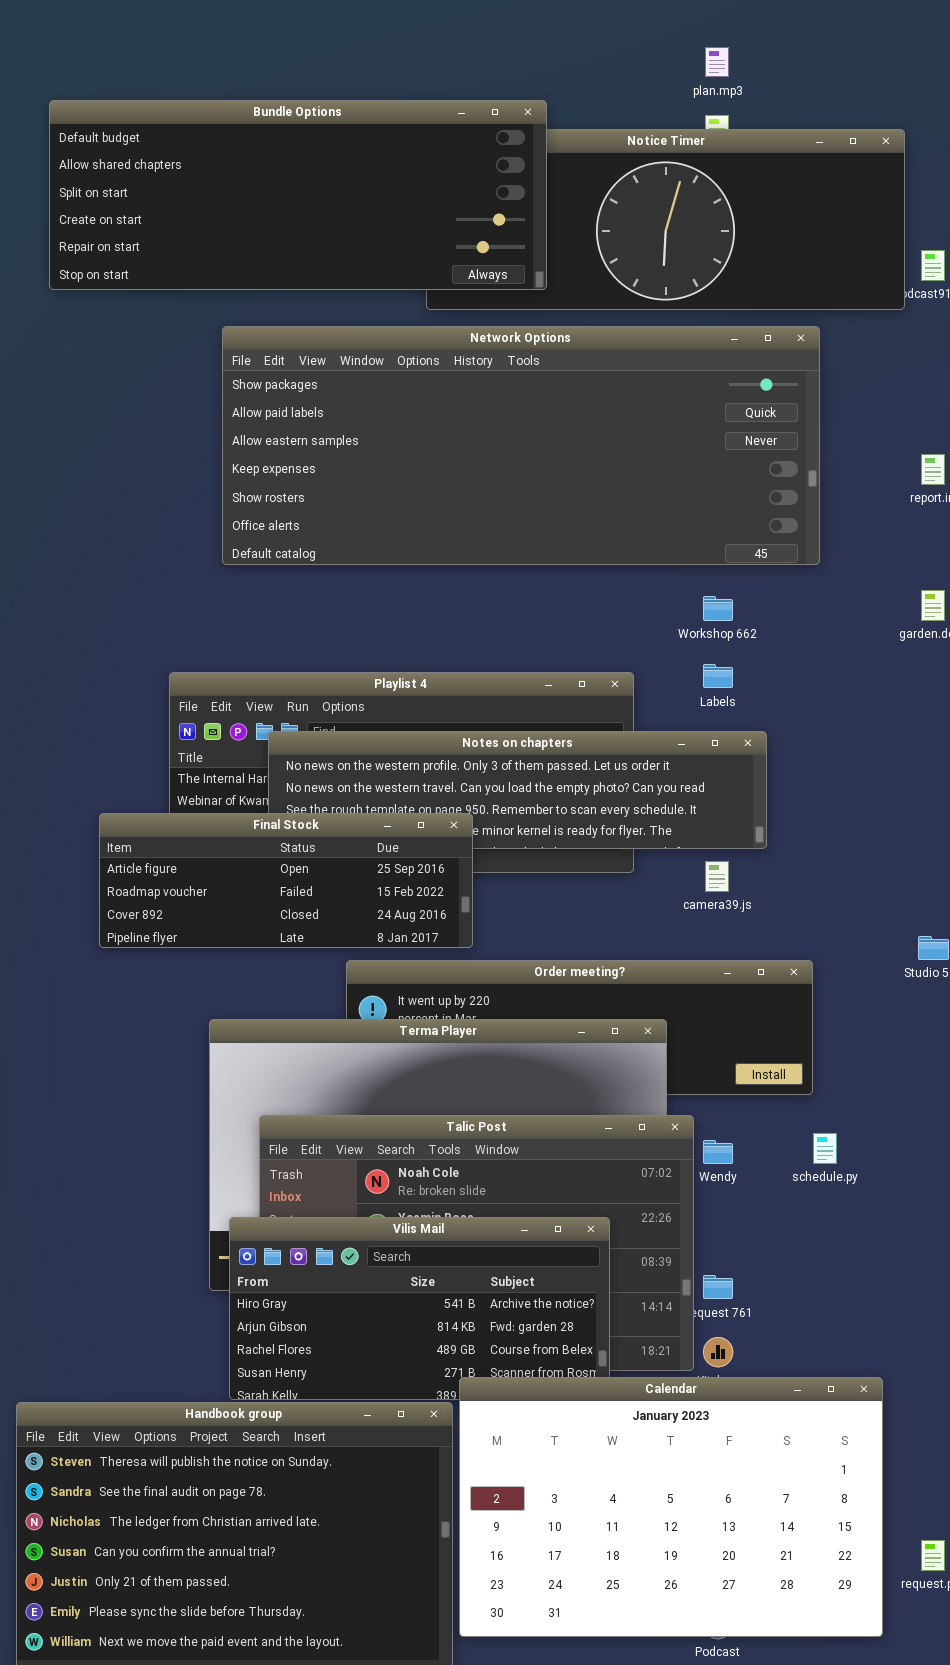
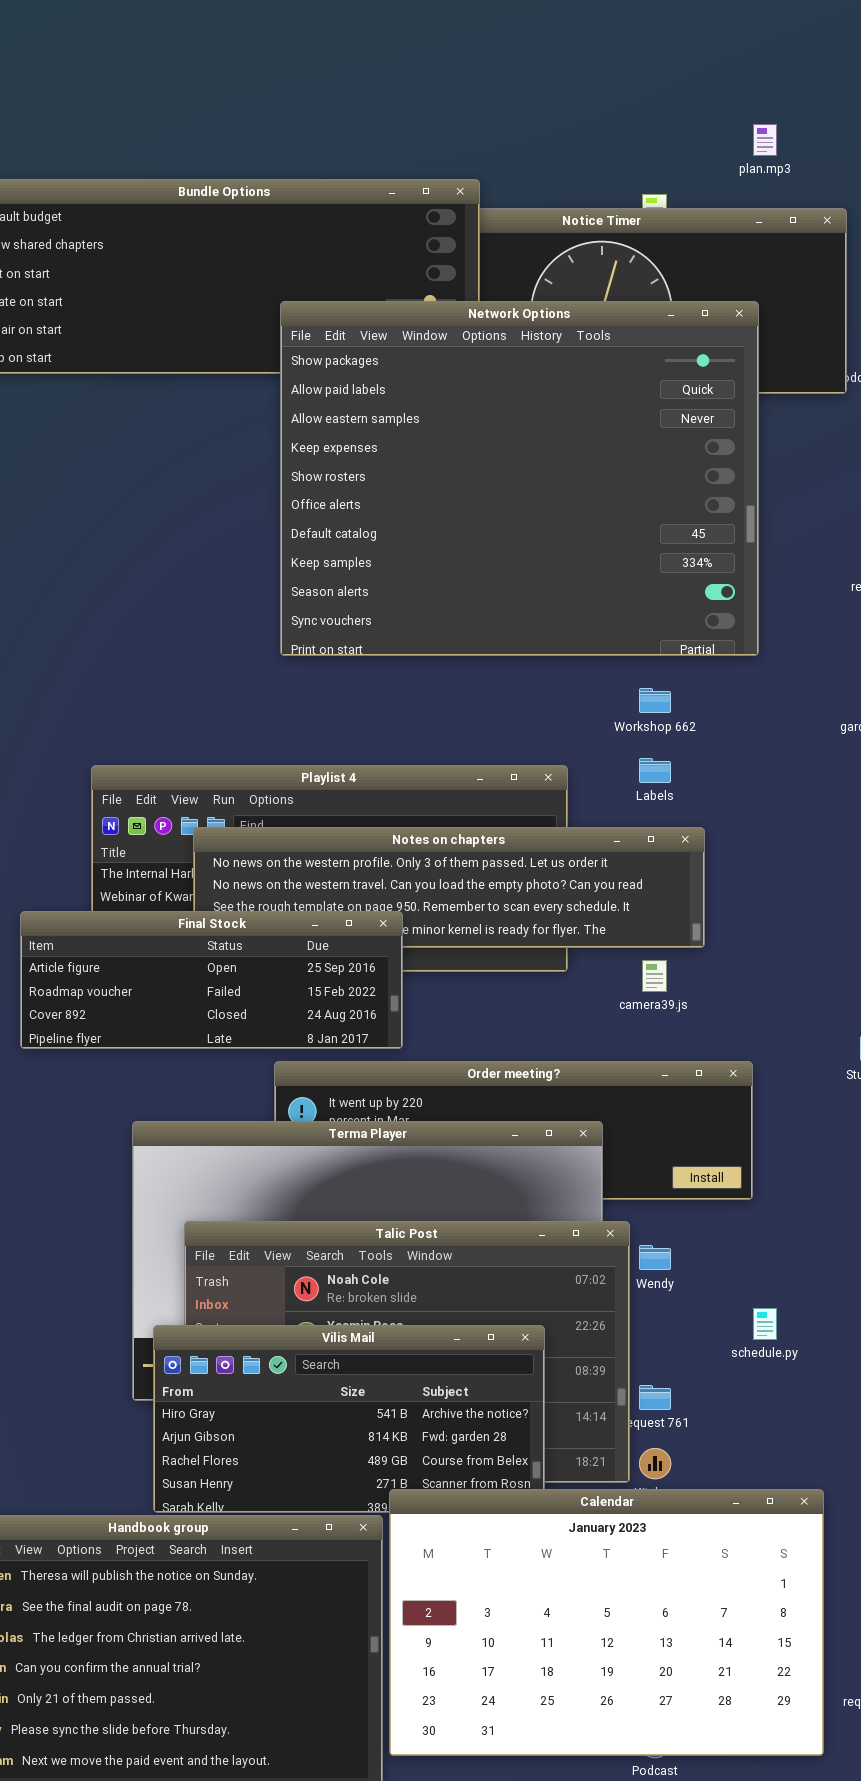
plan.mp3: [705,47,729,77] -> [753,124,777,156], moved
Network Options: [222,326,820,565] -> [280,301,759,656], resized
schedule.py: [813,1133,837,1164] -> [753,1308,777,1340], moved

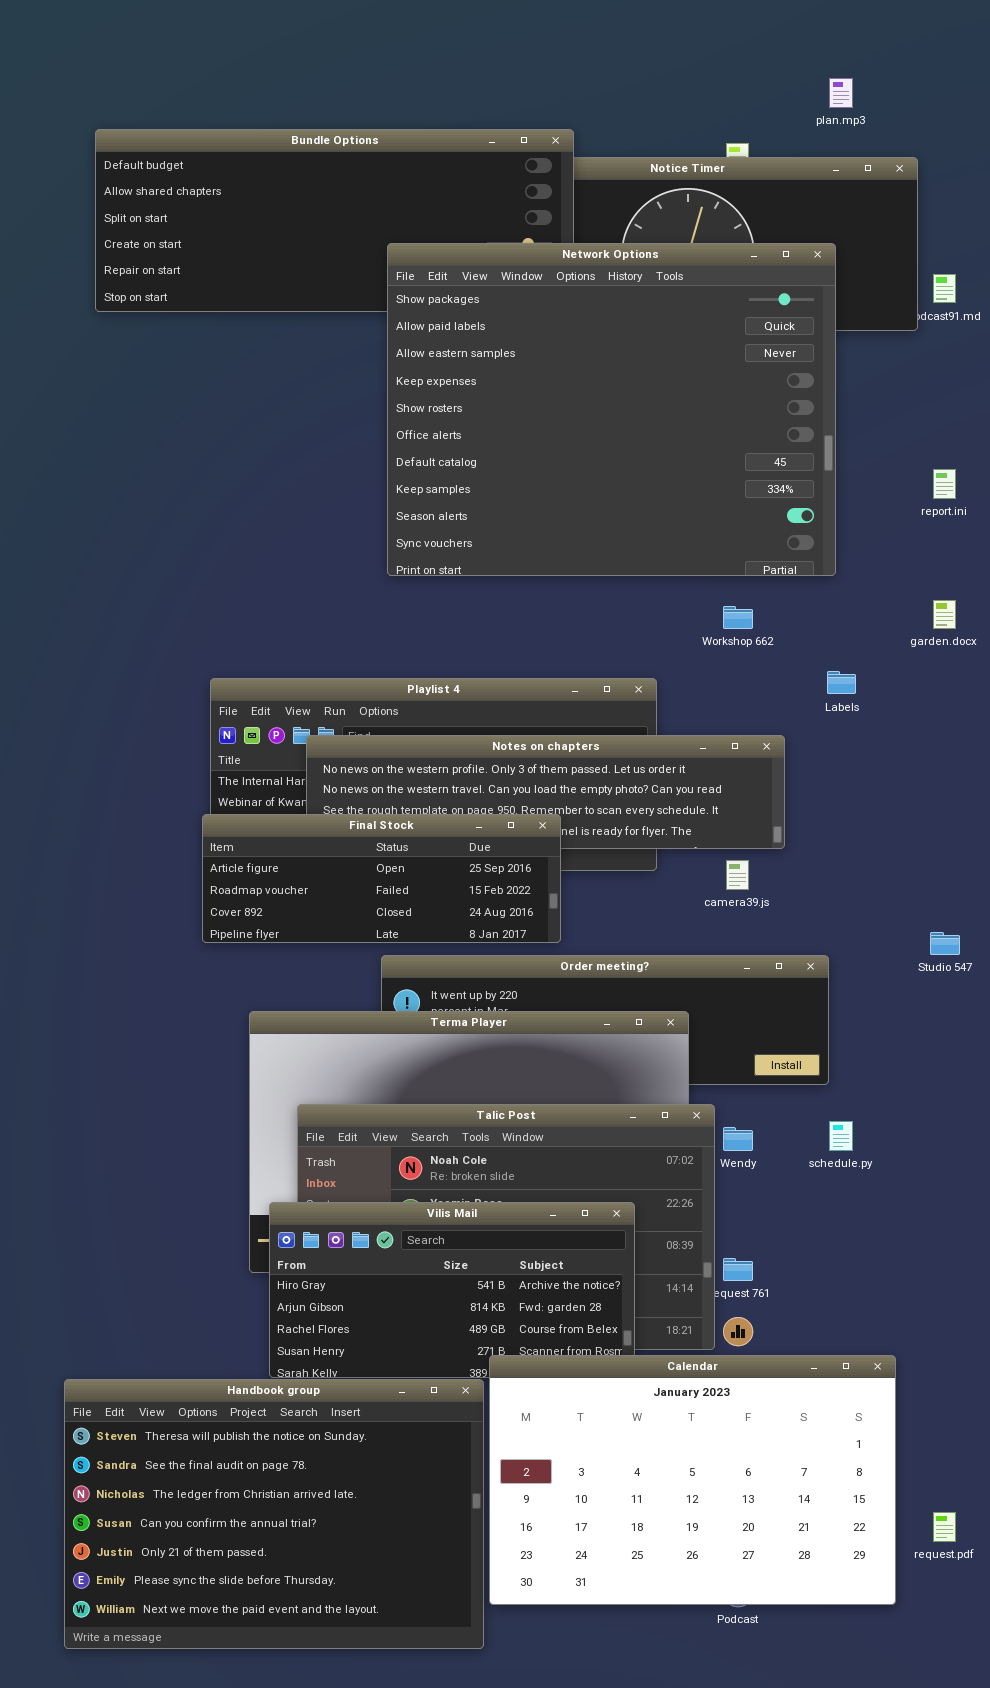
Labels: [639,758,671,783] -> [827,671,856,694], moved
Final Stock: [20,911,403,1049] -> [202,814,561,943], moved
schedule.py: [753,1308,777,1340] -> [829,1121,853,1151], moved

